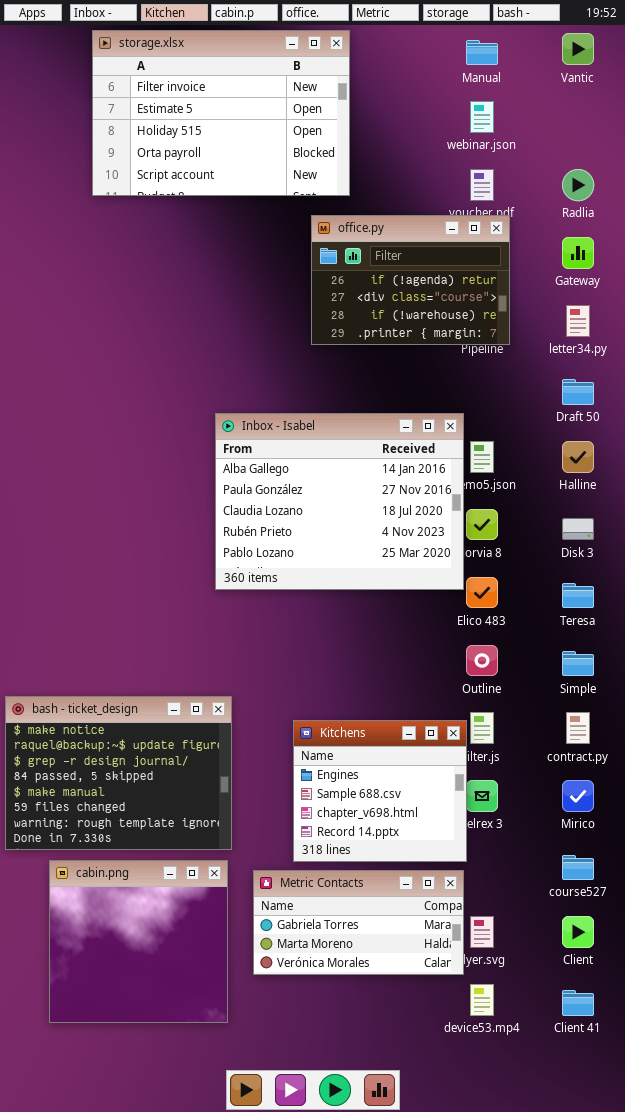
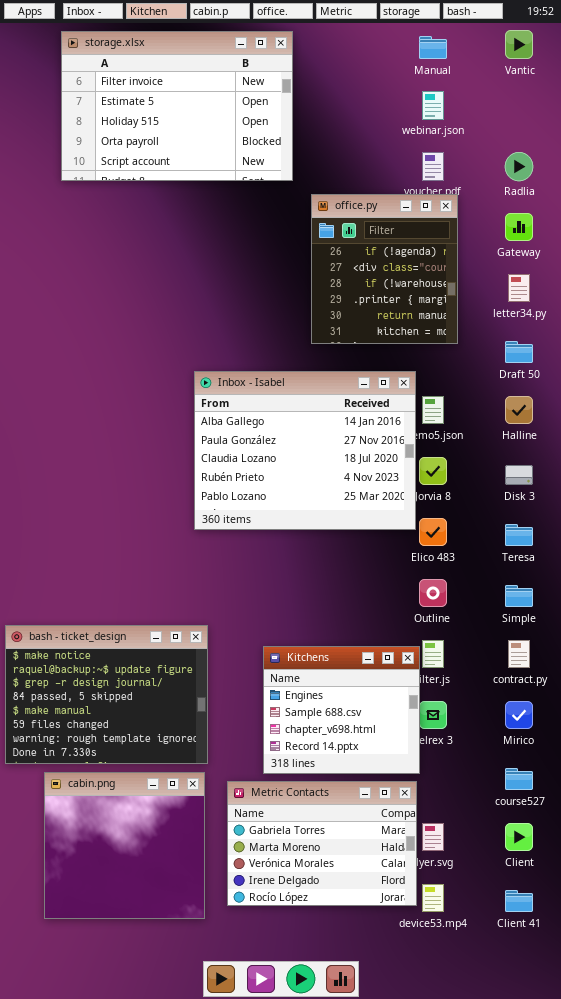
storage.xlsx: [92,30,350,196] -> [61,31,293,181], moved
office.py: [311,215,510,345] -> [311,194,458,344], resized
Metric Contacts: [253,870,464,975] -> [227,781,417,906], resized

